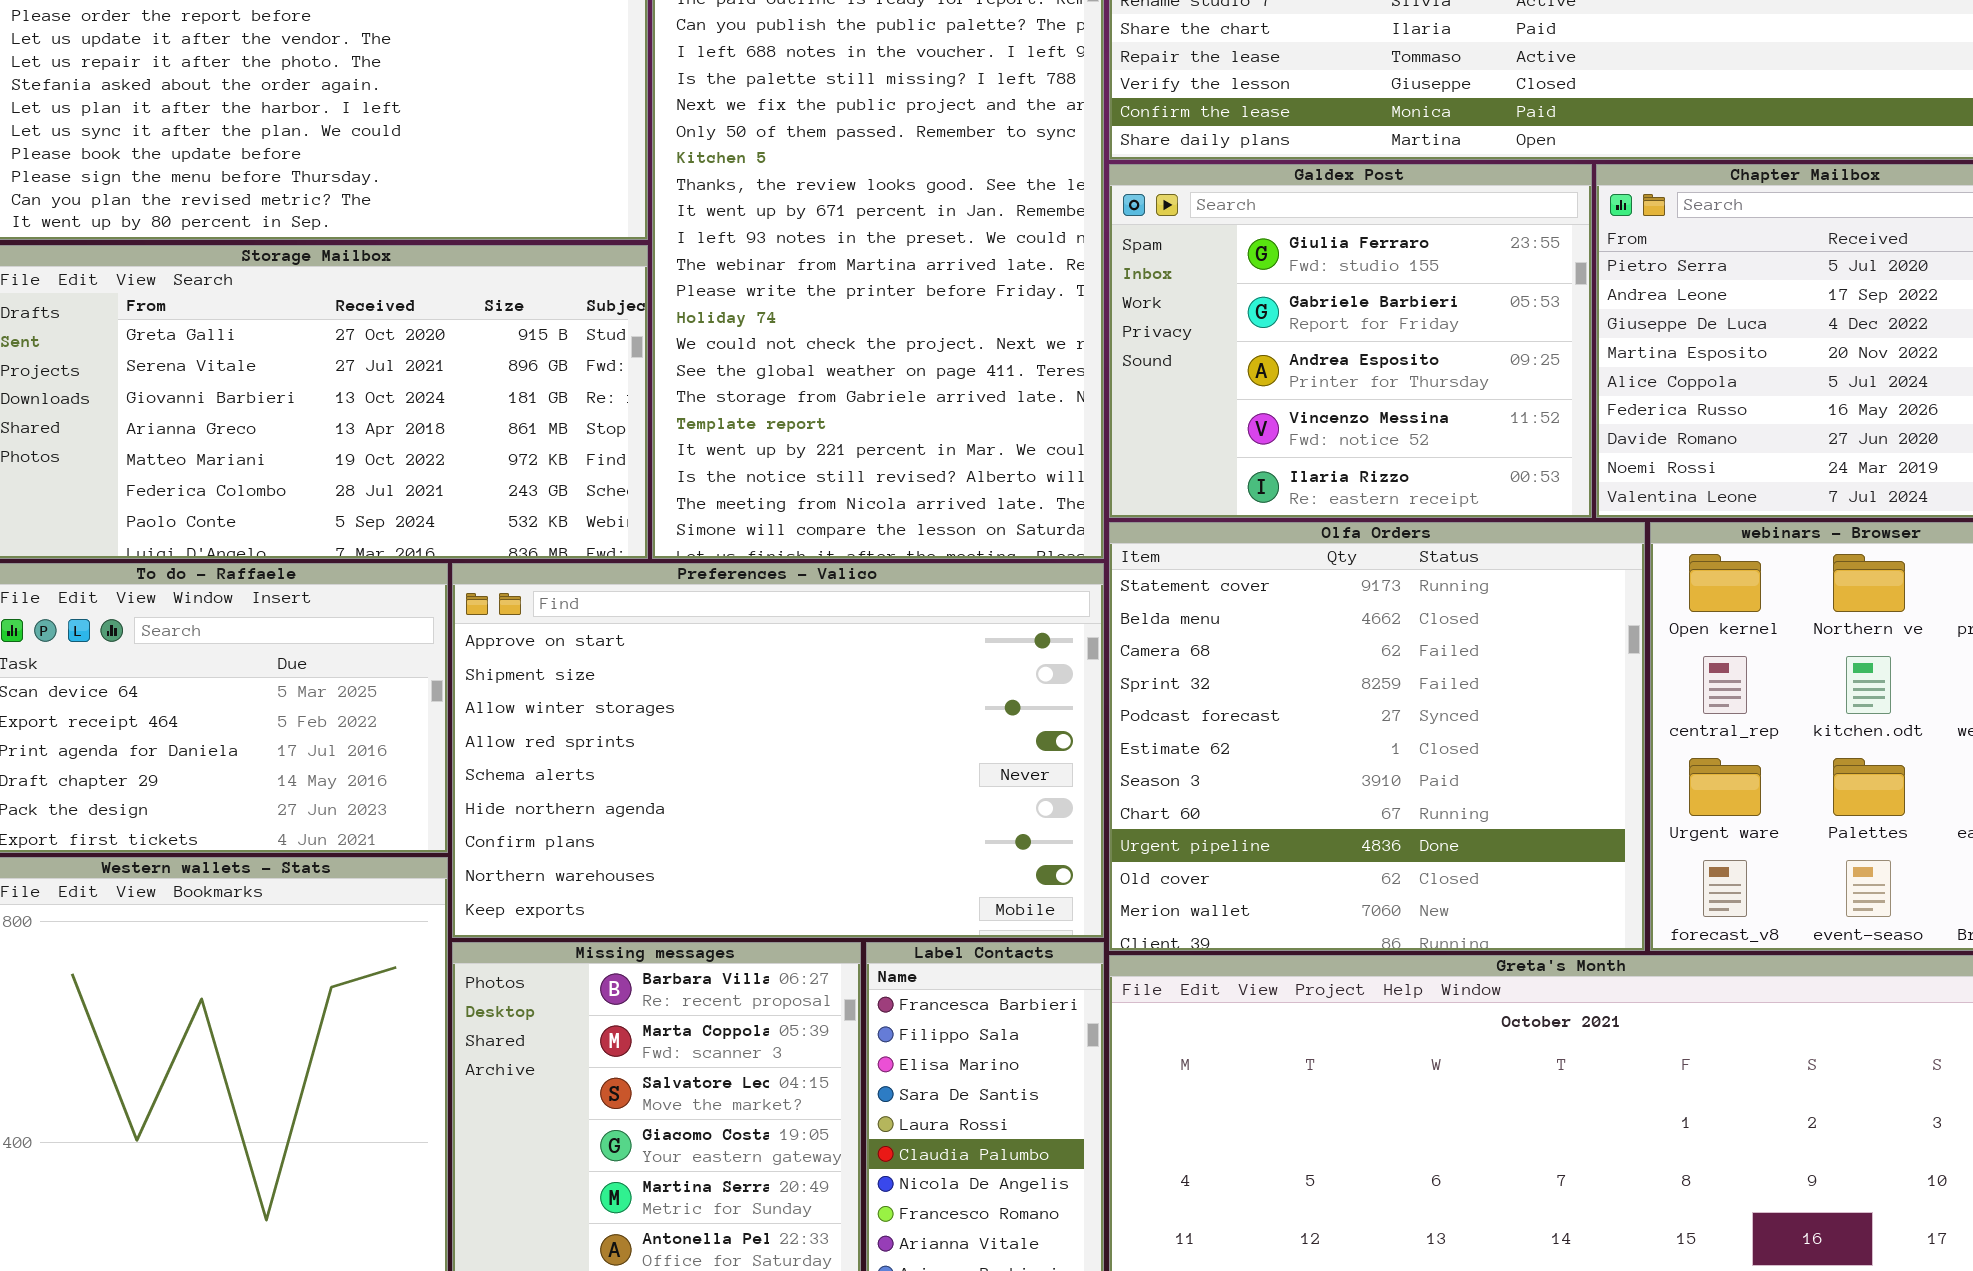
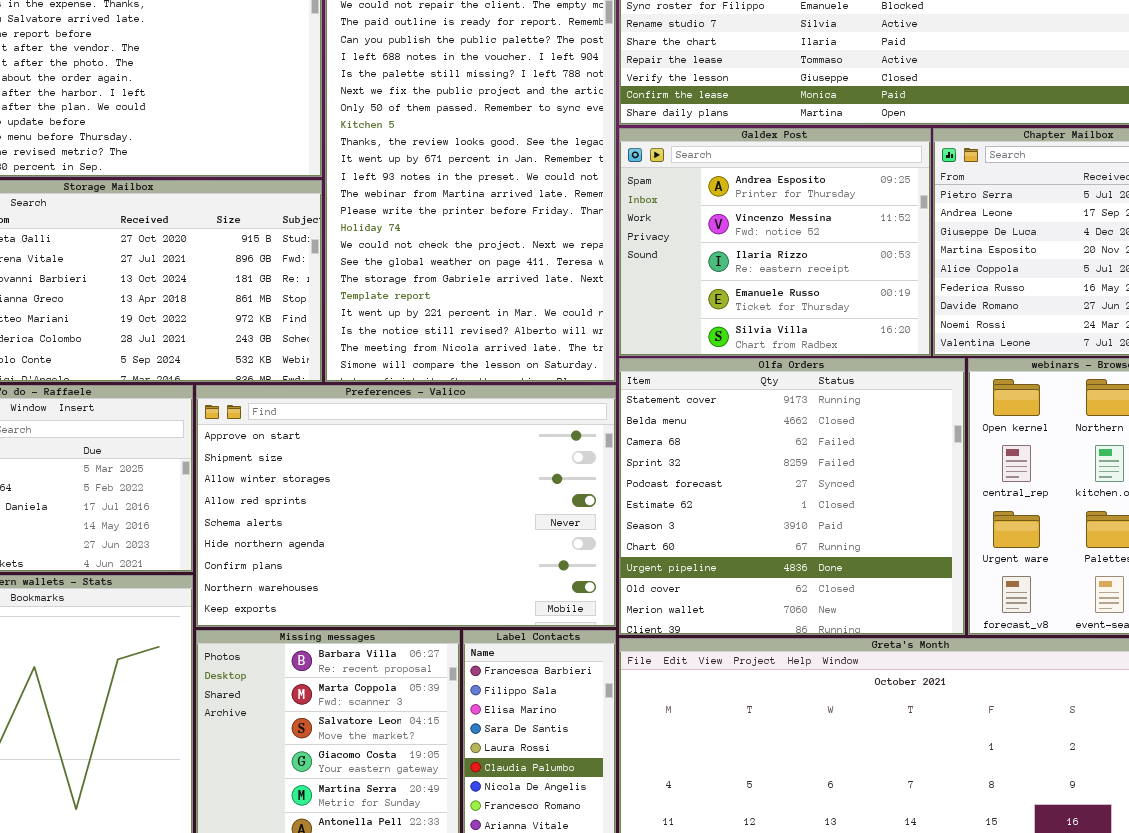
Galdex Post: [1109,164,1592,518] -> [619,128,931,356], scrolled down 2 rows

